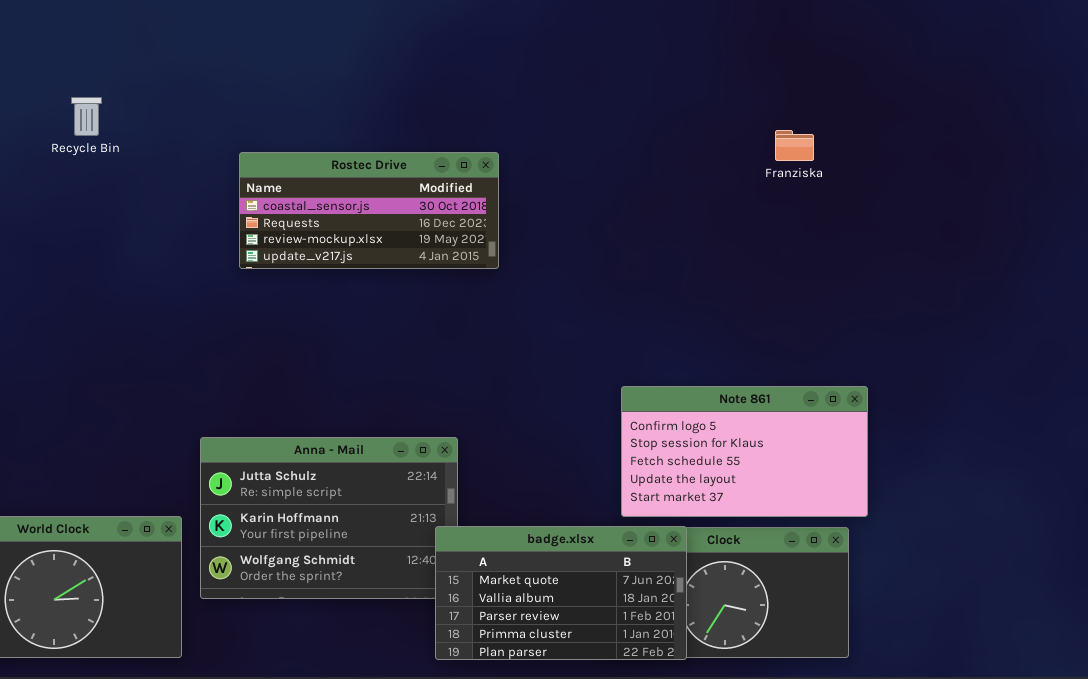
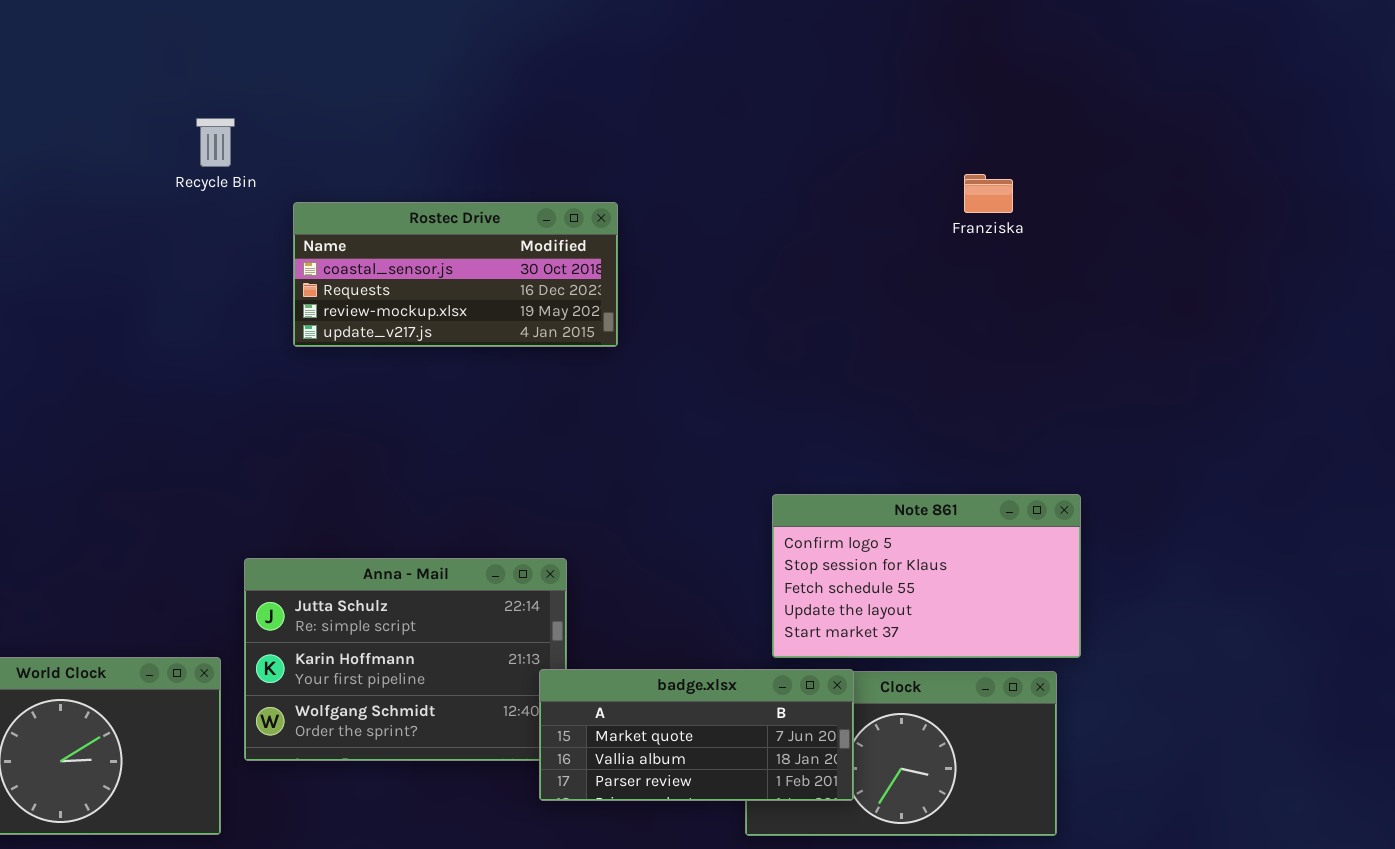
Recycle Bin: [71,97,102,136] -> [196,118,235,167], moved
badge.xlsx: [435,526,687,660] -> [539,669,854,801], resized

